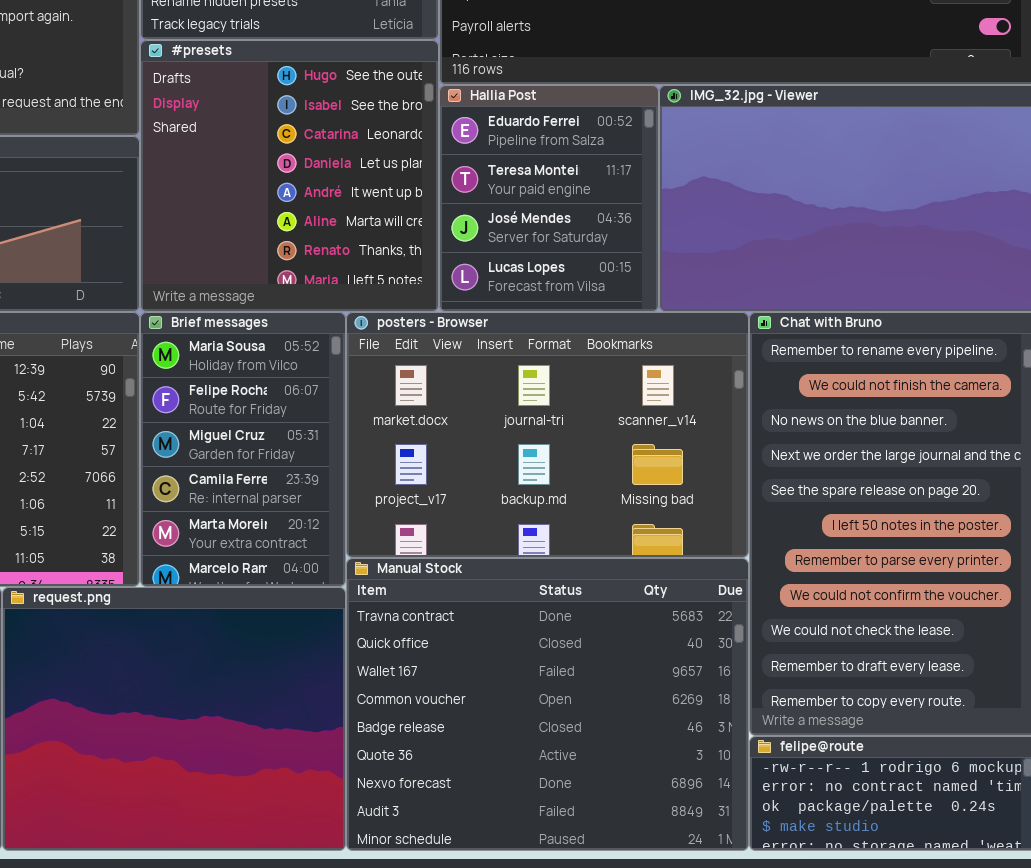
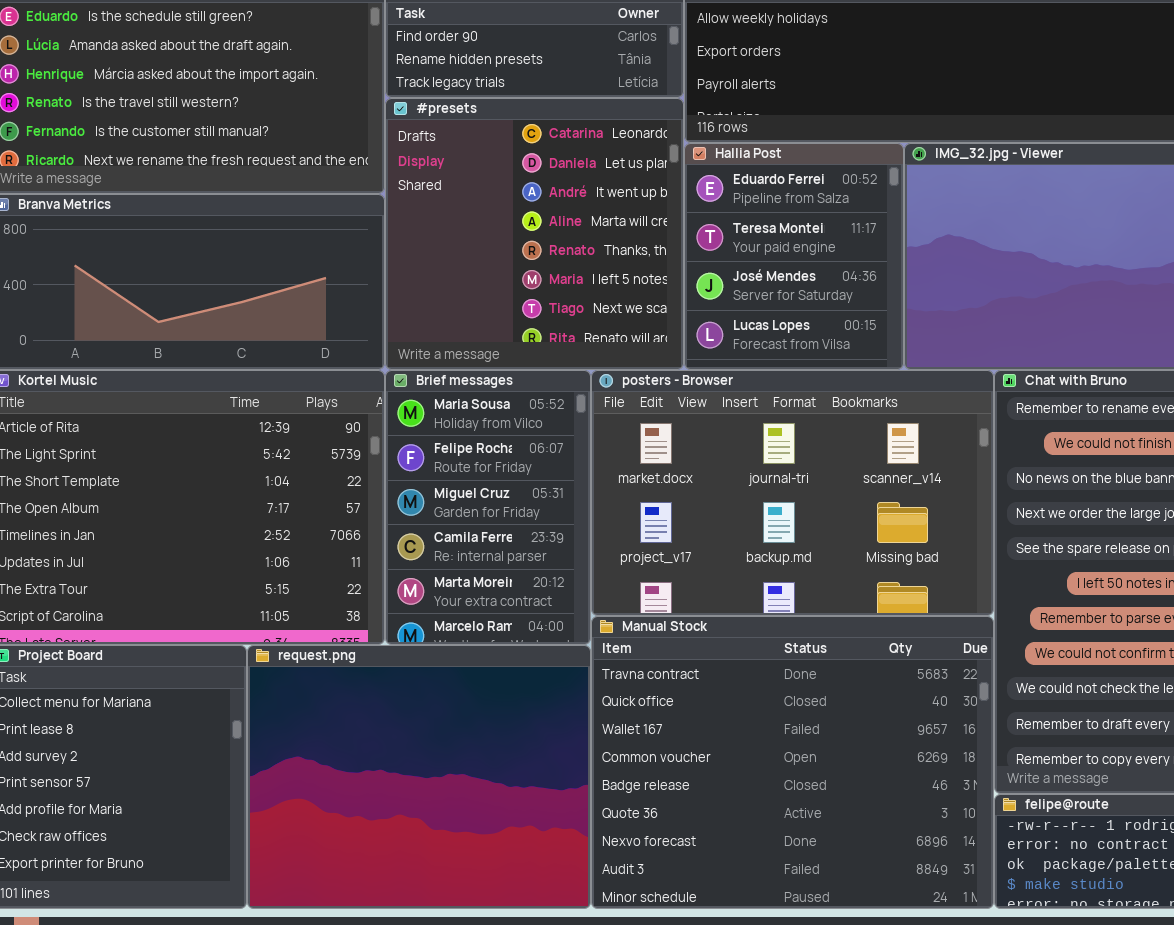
#presets: [140,40,439,312] -> [385,98,684,370], scrolled down 2 rows

